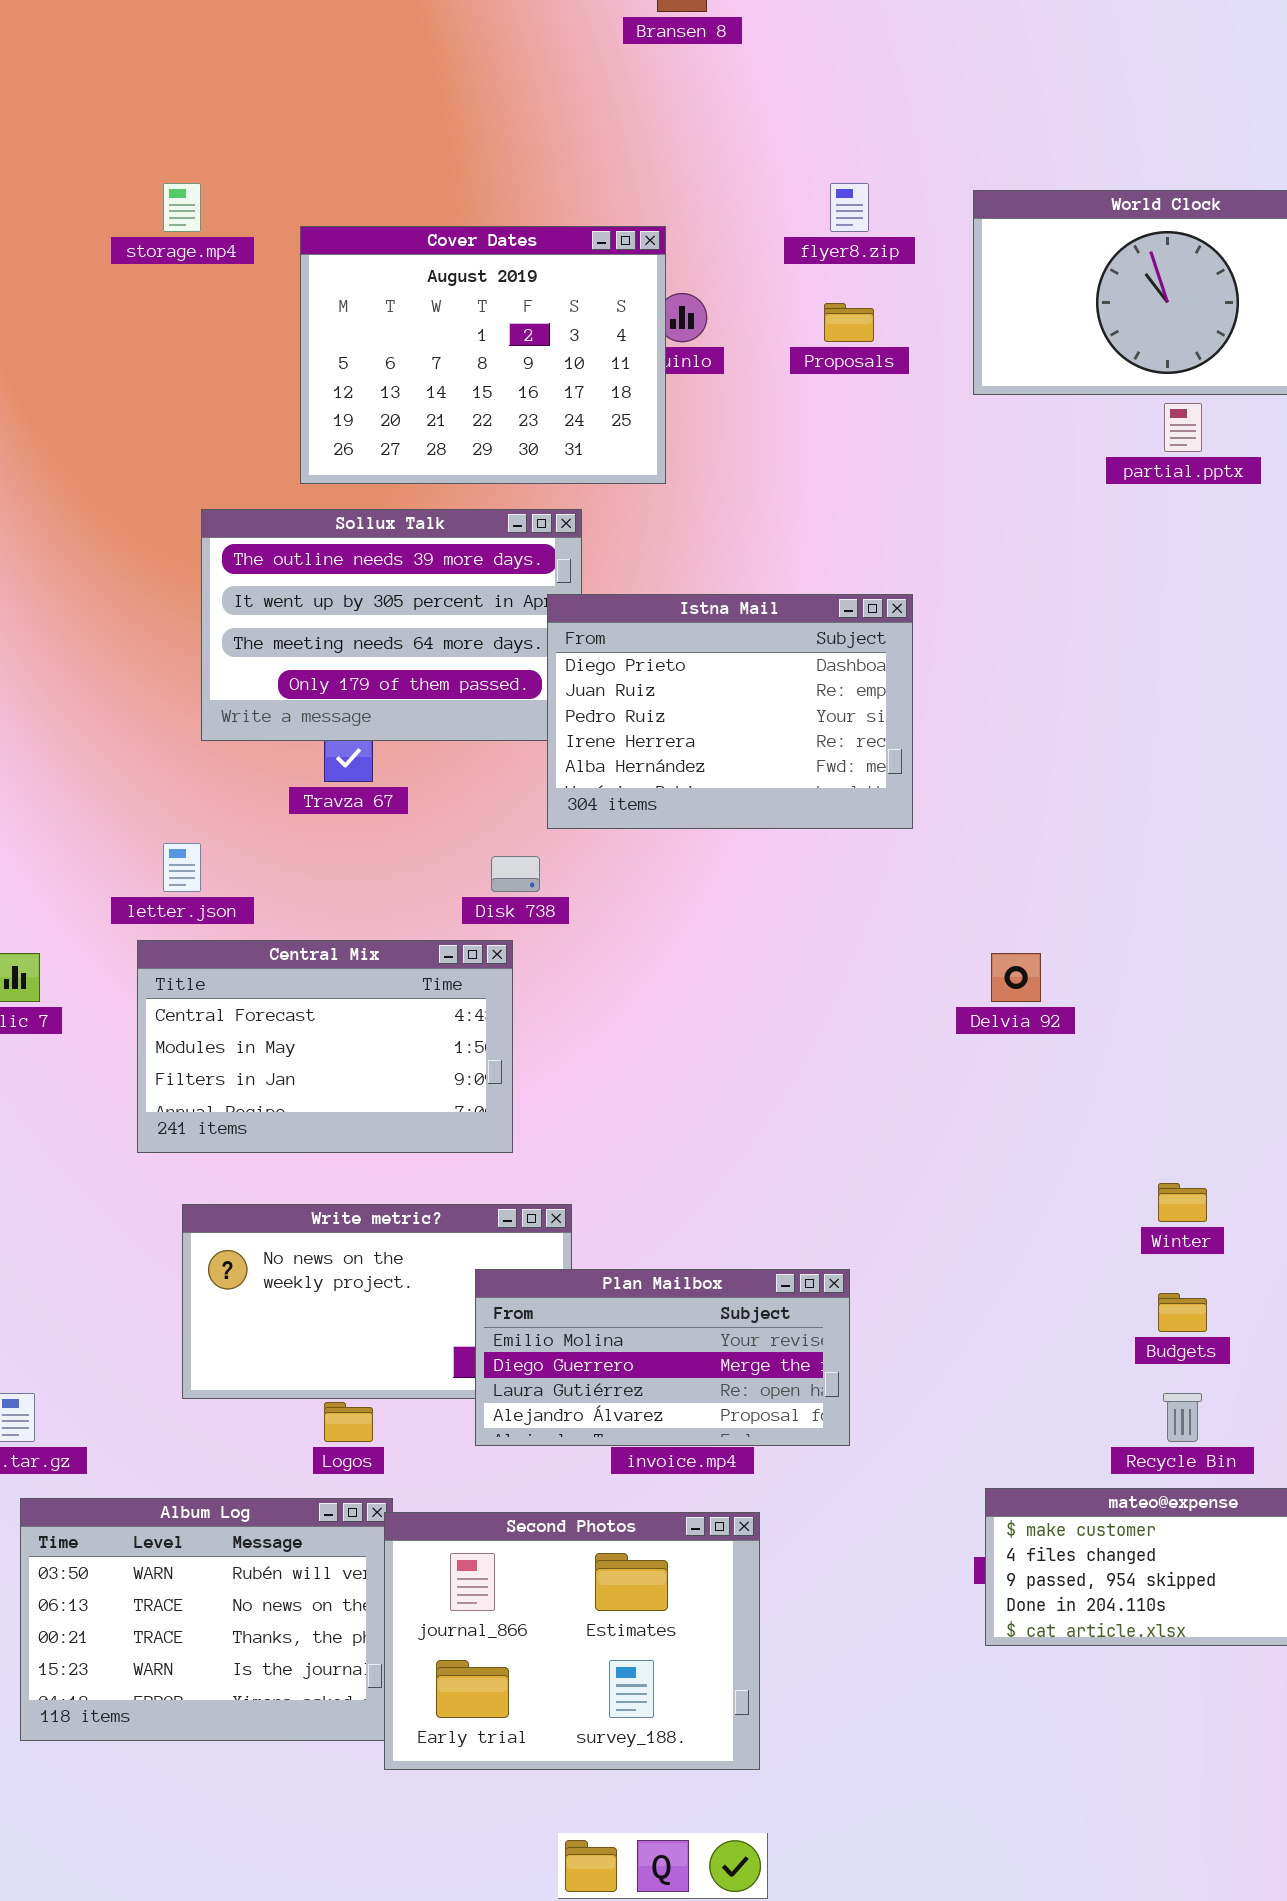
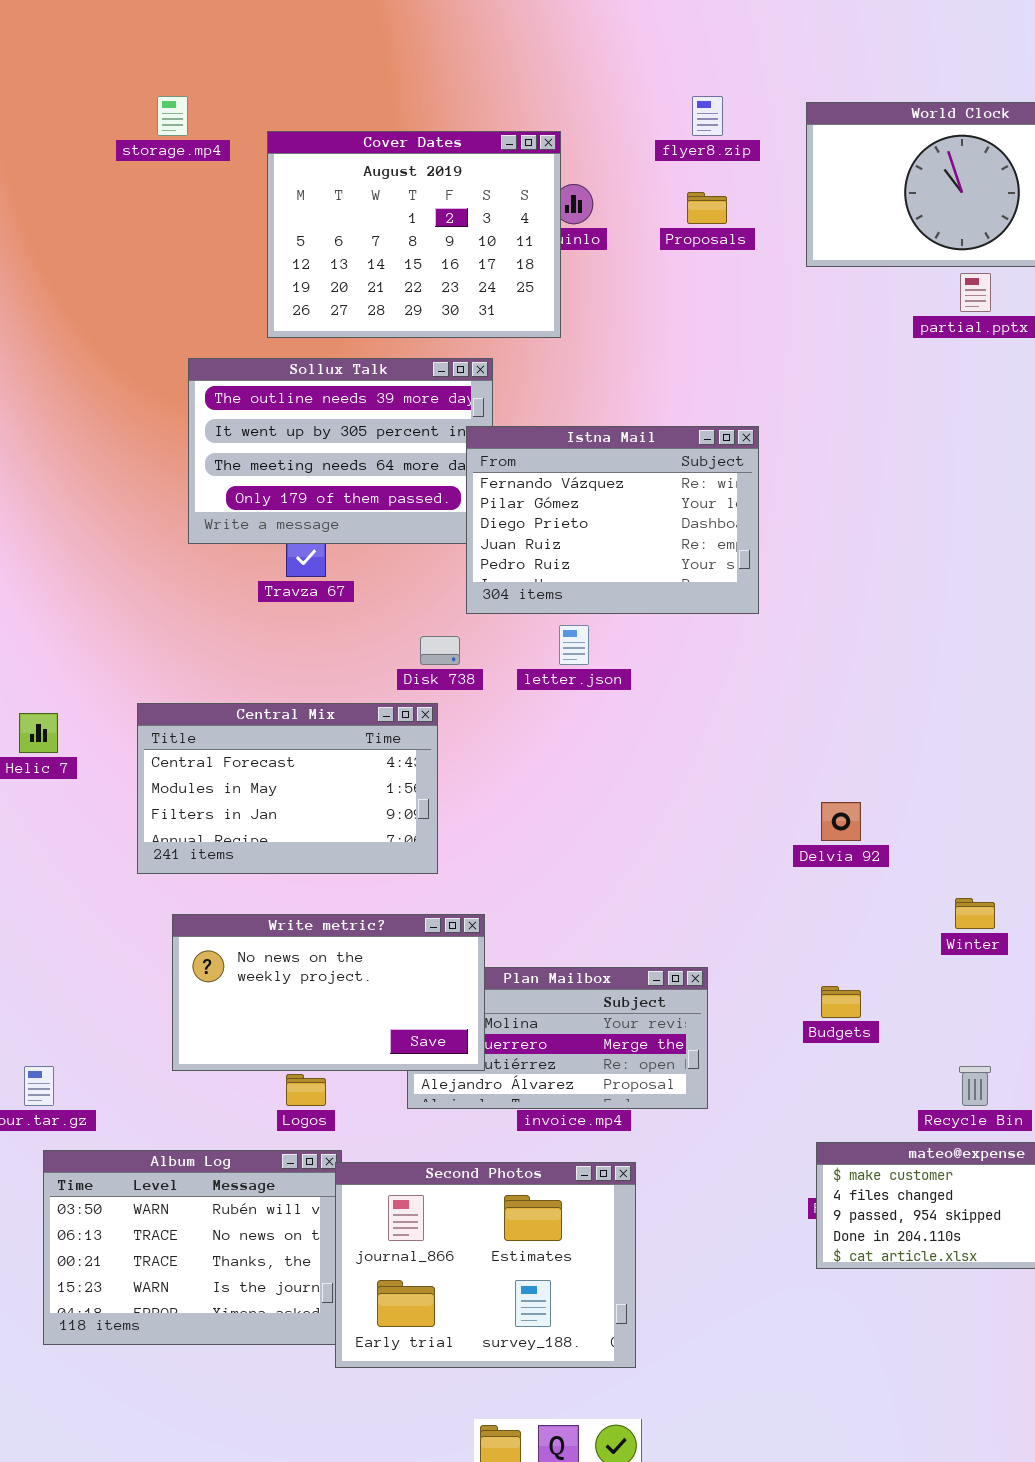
Istna Mail: [547,594,913,829] -> [466,426,759,614], scrolled up 2 rows
letter.json: [163,843,201,892] -> [559,625,589,665], moved
Delvia 92: [991,953,1041,1002] -> [821,802,861,841], moved
Write metric?: [182,1204,572,1399] -> [172,914,485,1071], raised
Budgets: [1158,1293,1207,1332] -> [821,986,861,1018], moved

